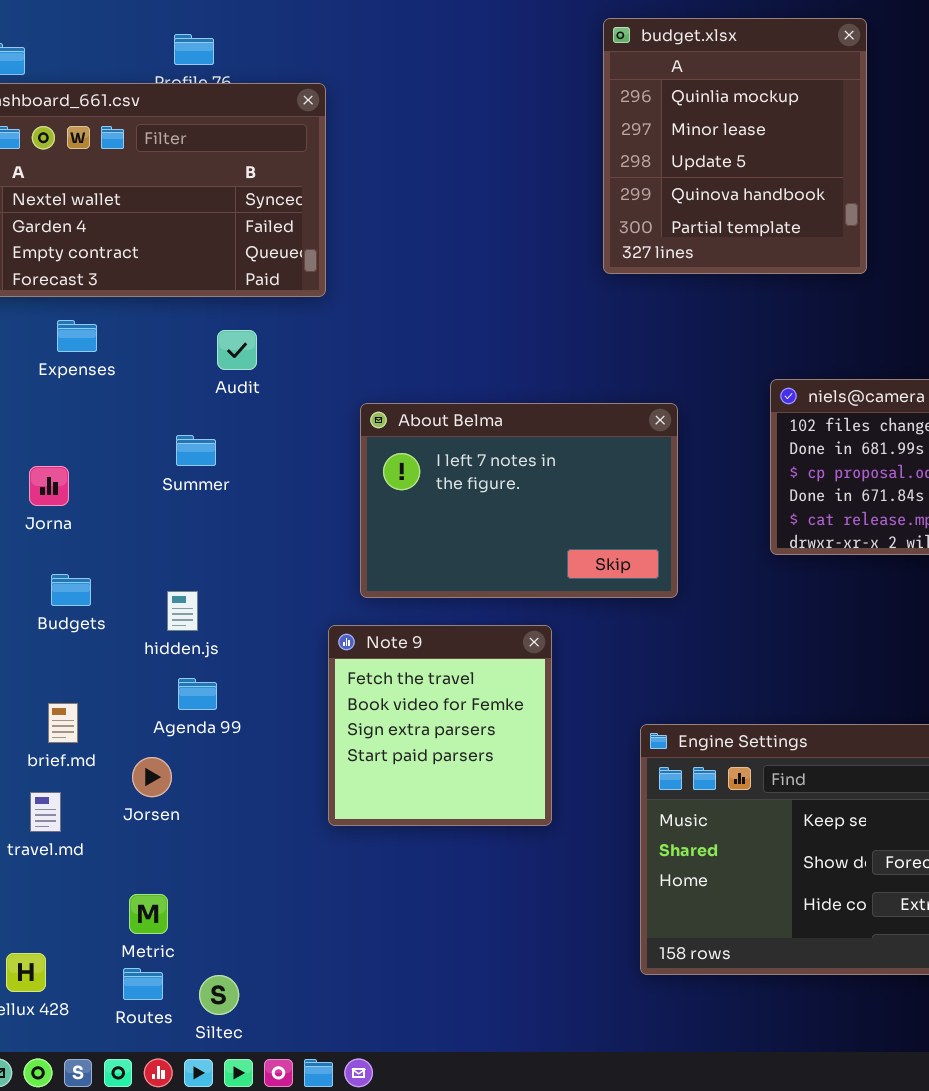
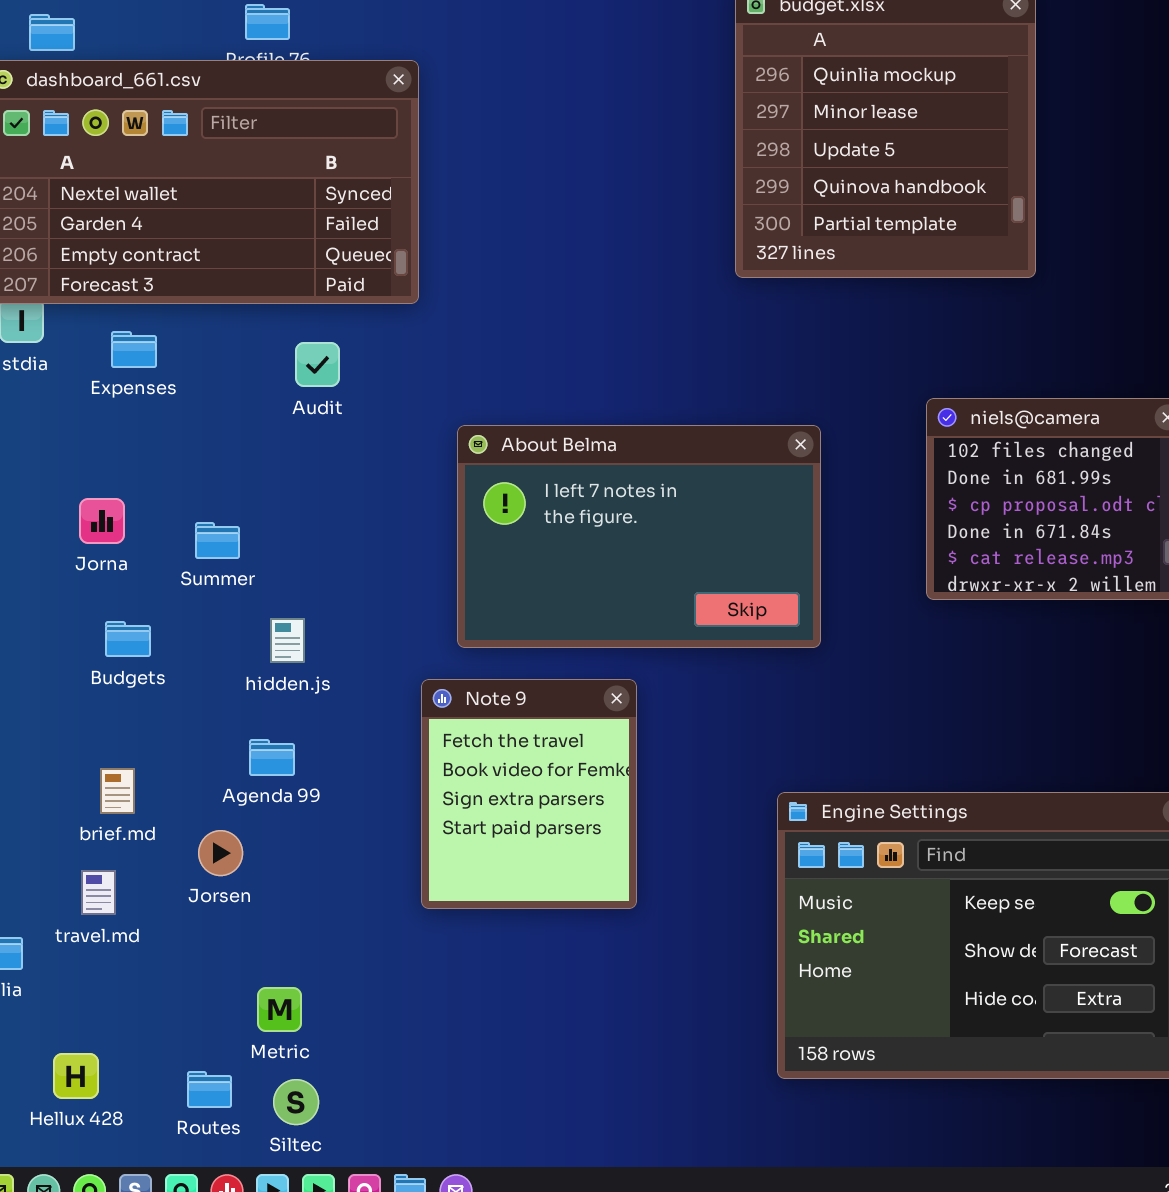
Summer: [176,435,216,466] -> [195,522,240,559], moved
hidden.js: [167,591,198,631] -> [270,618,305,663], moved
Note 9: [328,625,552,826] -> [421,679,637,909], resized
Metric: [129,894,168,934] -> [257,987,302,1032], moved

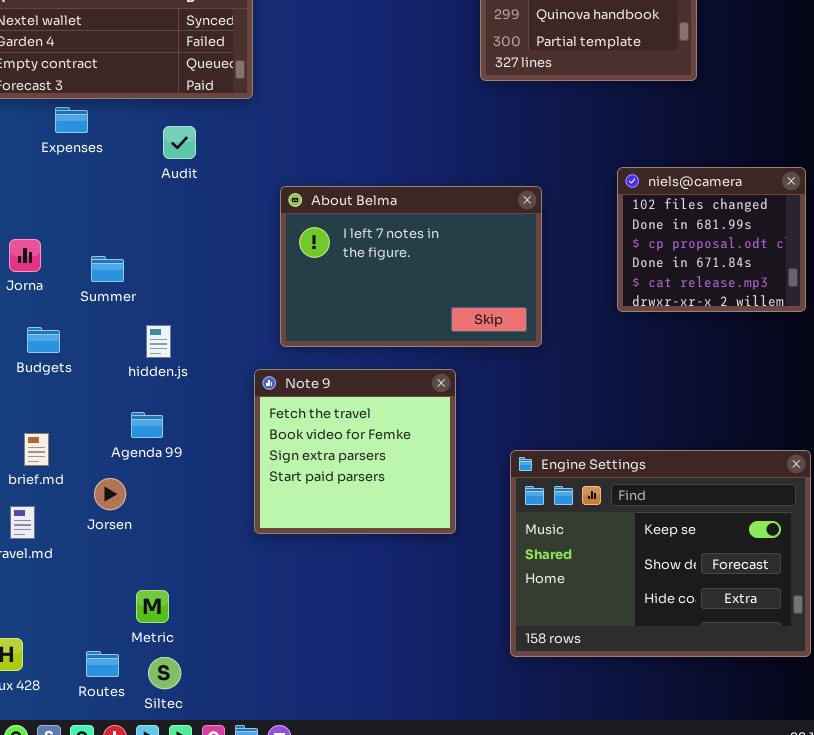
Expenses: [111,331,157,368] -> [55,107,88,133], moved
Note 9: [421,679,637,909] -> [254,369,456,534], resized

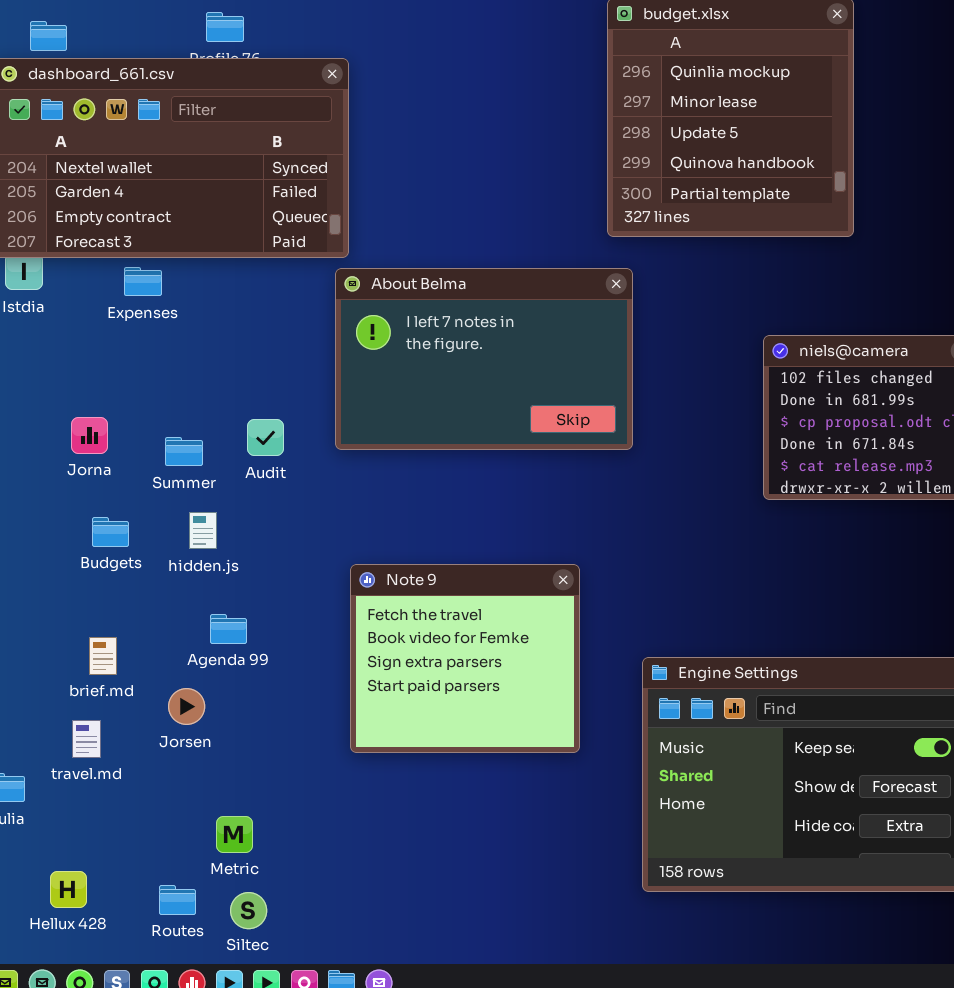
Audit: [163,126,196,159] -> [247,419,284,456], moved
About Belma: [280,186,542,347] -> [335,268,633,450], moved
hidden.js: [146,325,171,358] -> [189,512,217,549], moved

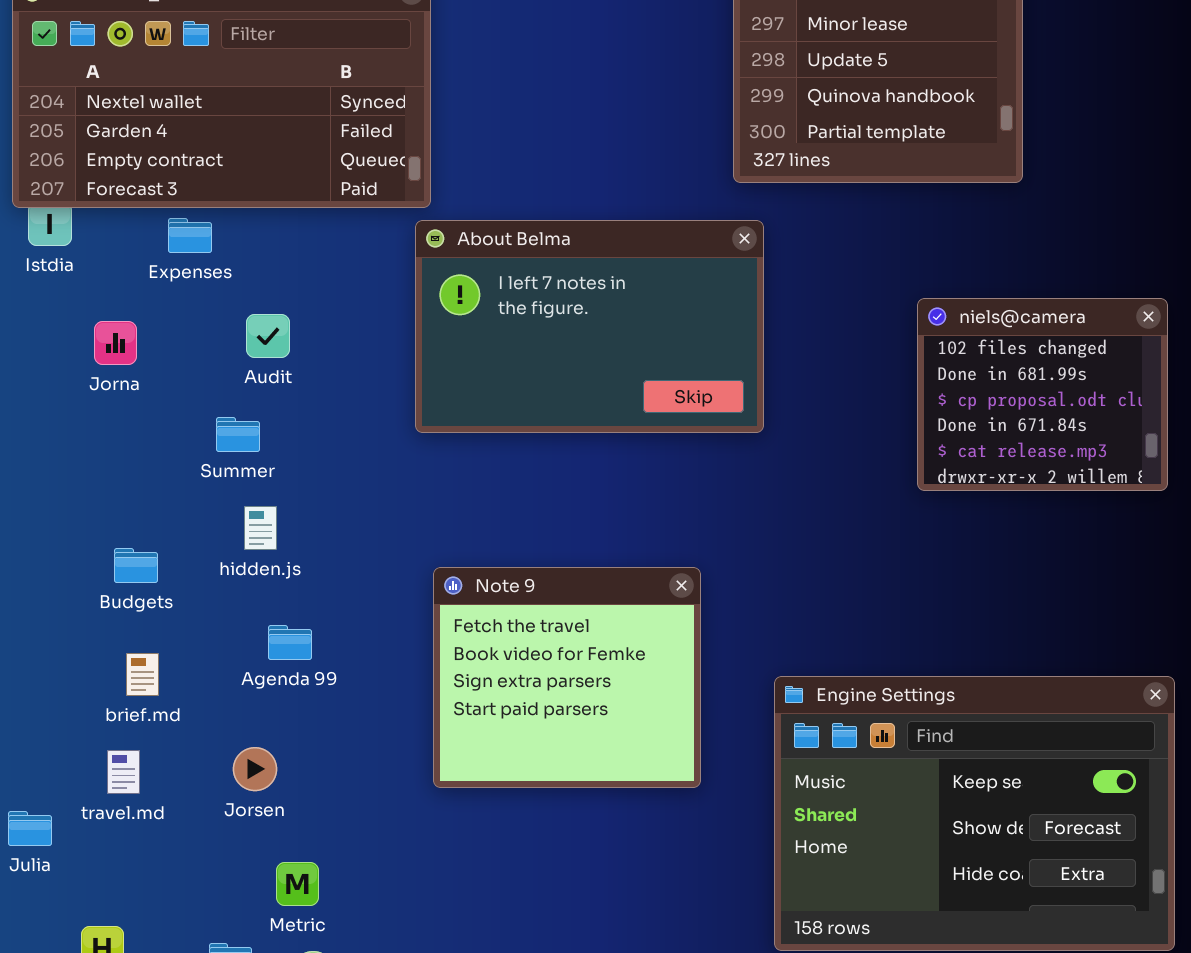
Jorna: [71,417,108,454] -> [94,321,137,365], moved
Audit: [247,419,284,456] -> [246,314,290,358], moved
Budgets: [92,517,129,547] -> [114,548,158,583], moved
Jorsen: [168,688,205,725] -> [233,747,277,791], moved

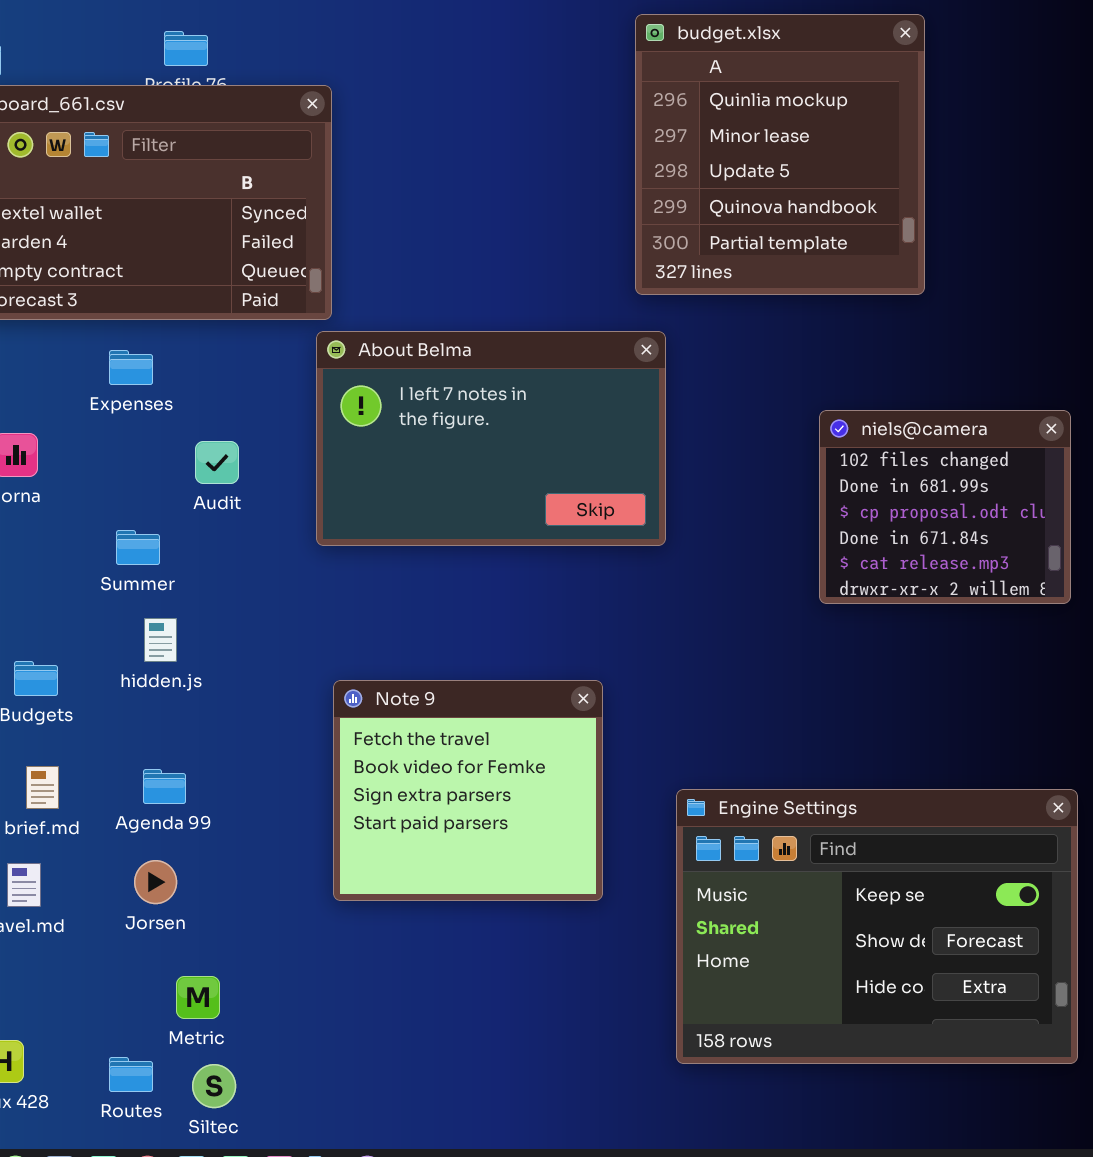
Expenses: [168,218,212,253] -> [109,350,153,385], moved
Audit: [246,314,290,358] -> [195,441,239,484], moved
Agenda 99: [268,625,312,660] -> [143,769,186,804], moved

